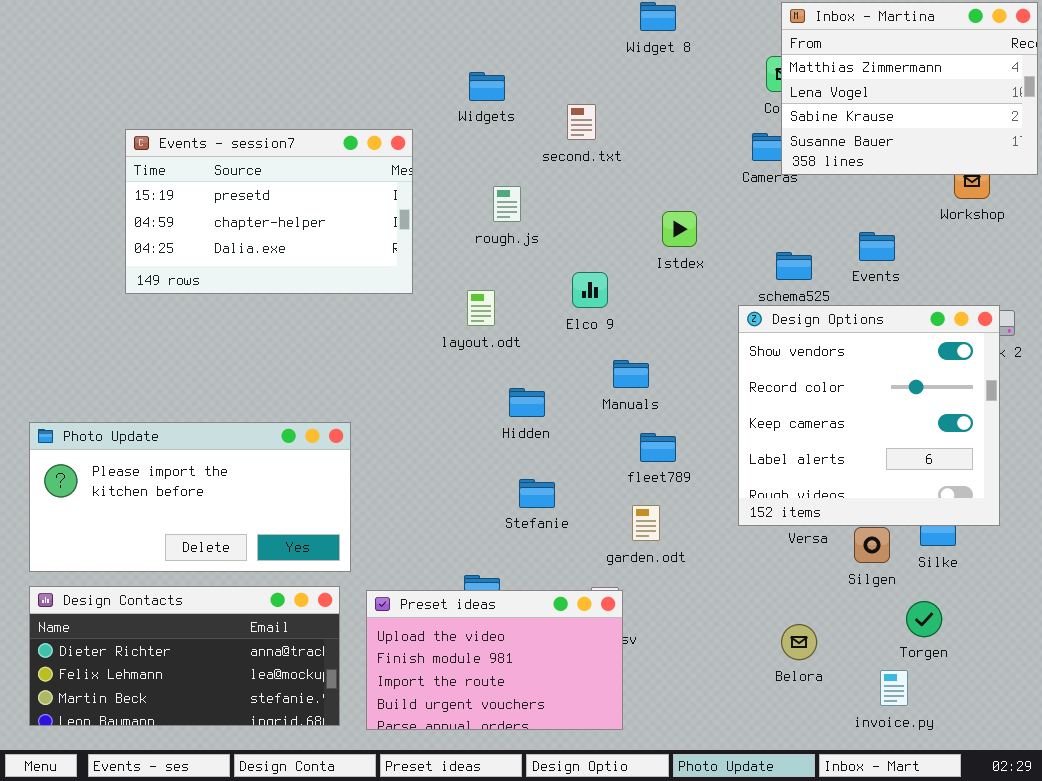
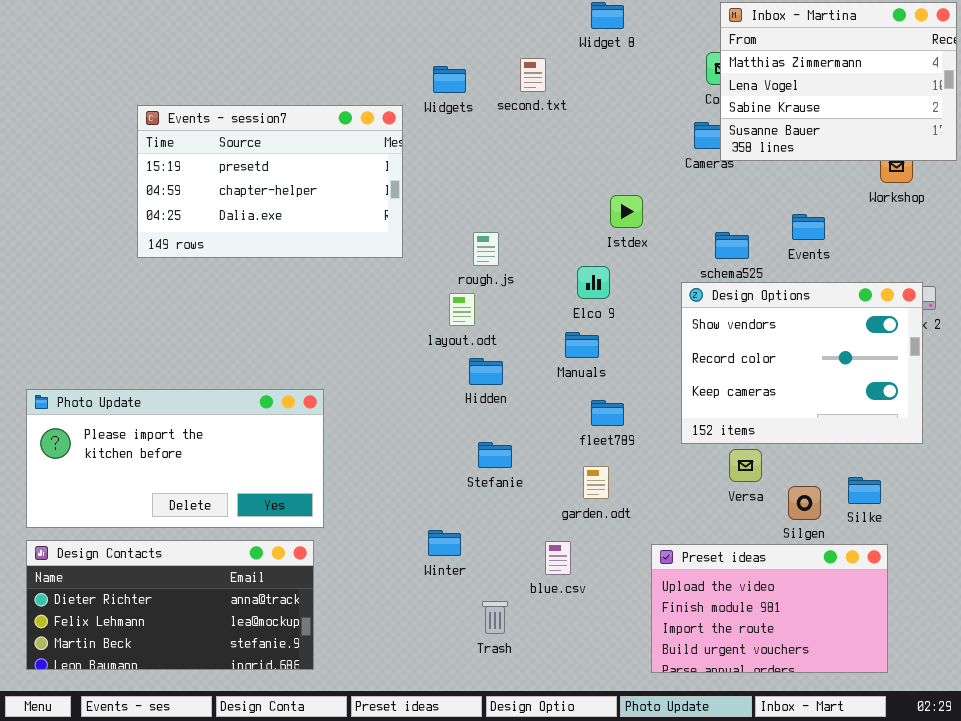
second.txt: [567,104,596,140] -> [520,58,546,92], moved
Events - session7: [125,129,413,294] -> [137,105,403,258], moved
rough.js: [493,186,521,222] -> [473,232,499,266], moved
Elco 9: [572,272,608,308] -> [577,266,610,299], moved
layout.odt: [467,290,495,326] -> [449,293,475,326], moved
Design Options: [738,305,1000,526] -> [681,282,923,444], resized
Preset ideas: [366,590,623,730] -> [651,544,888,673], moved

